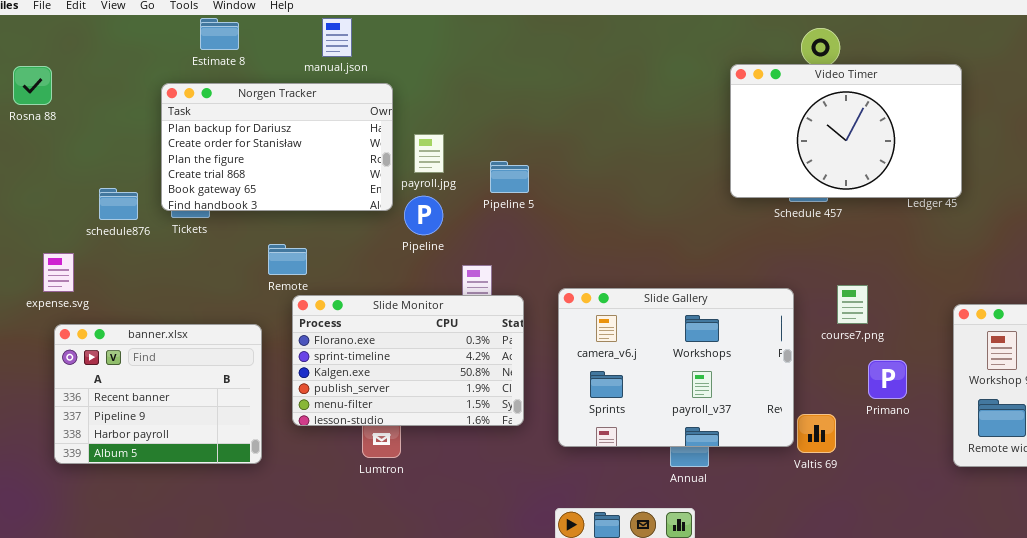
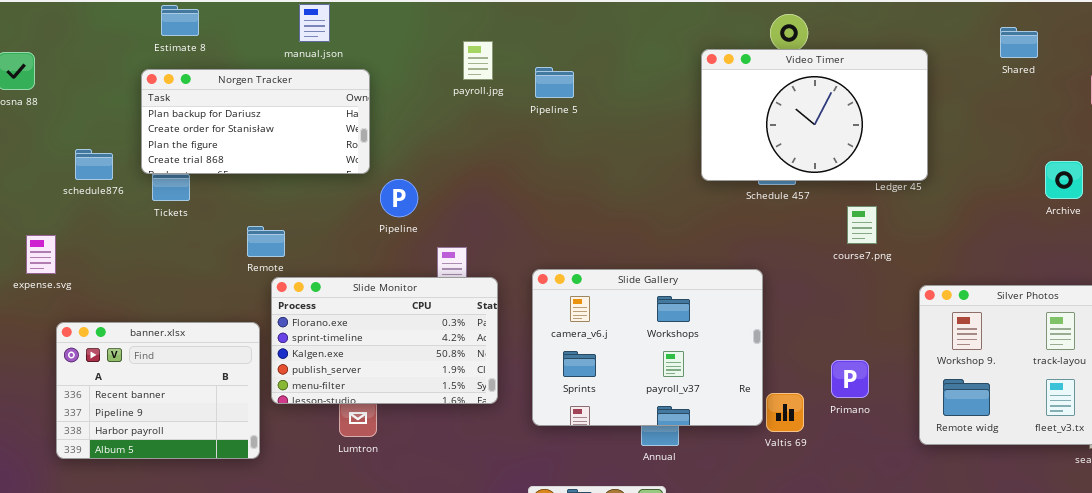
Estimate 8: [200,18,239,50] -> [161,5,199,36], moved
Norgen Tracker: [161,83,393,211] -> [141,69,370,174], resized
payroll.jpg: [414,134,444,173] -> [463,41,493,80], moved
Pipeline 5: [490,161,529,193] -> [535,67,574,98], moved
schedule876: [99,188,138,220] -> [75,149,113,180], moved
course7.png: [837,285,868,324] -> [847,206,877,244], moved
banner.xlsx: [54,324,262,464] -> [56,322,260,459], moved
Primano: [868,360,907,399] -> [831,360,869,398], moved

